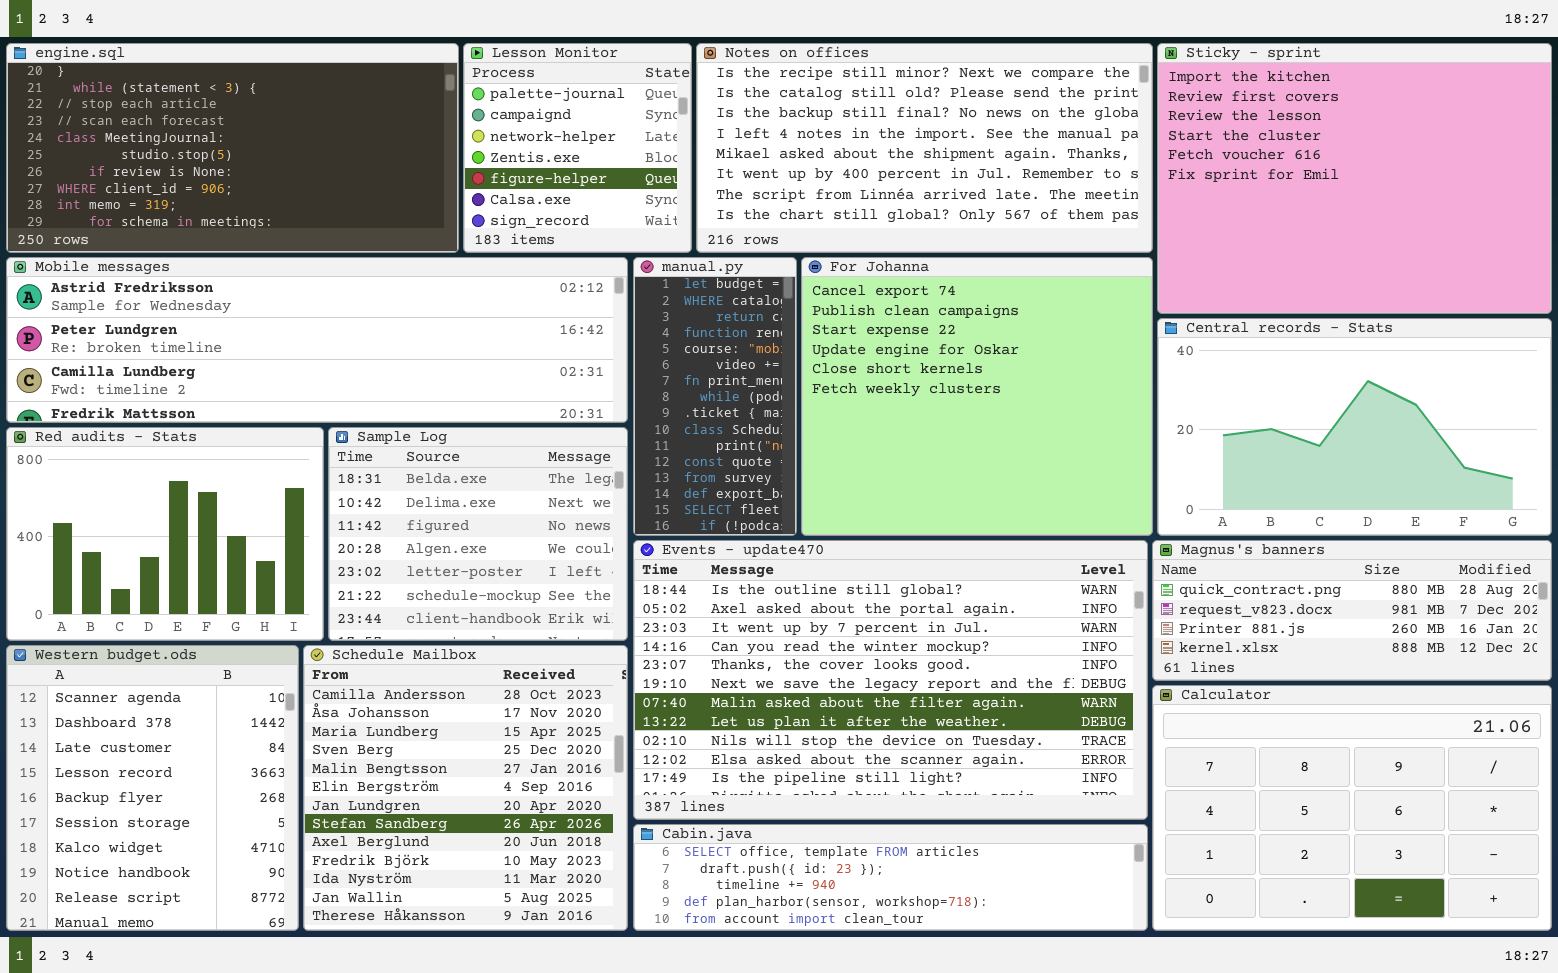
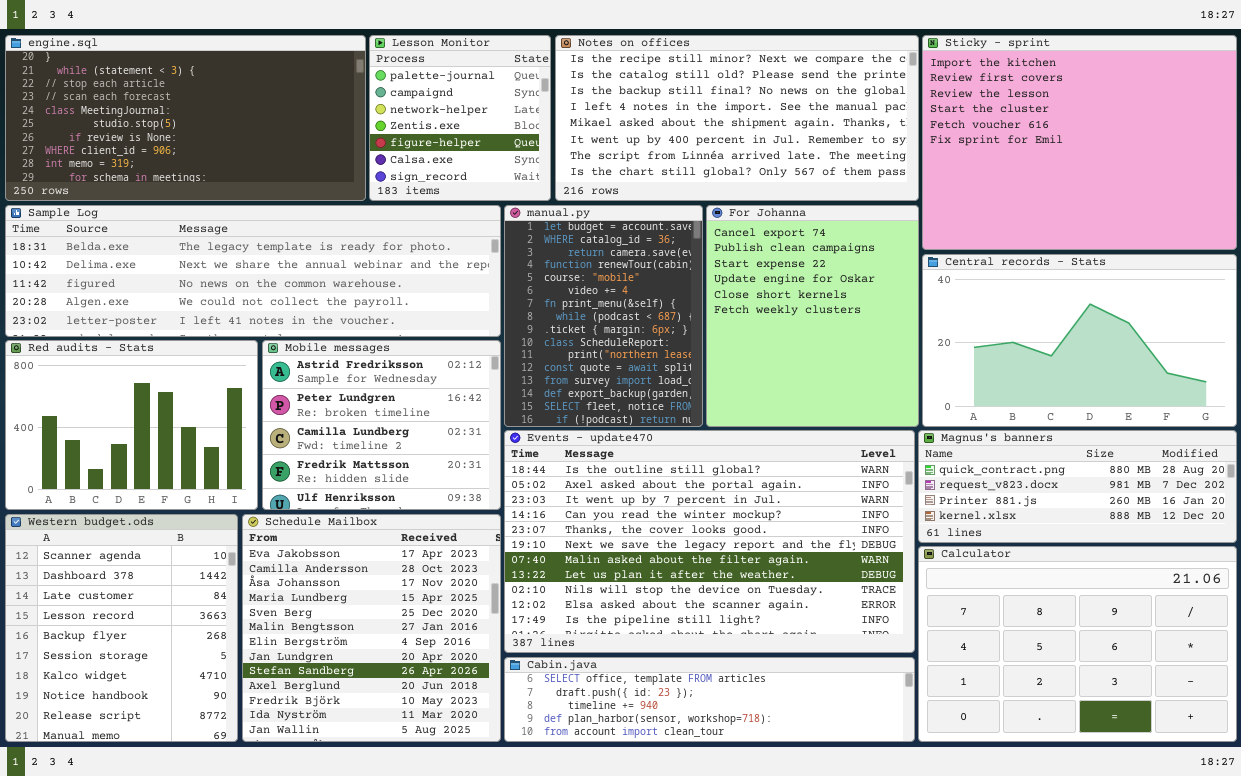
Mobile messages: [6,257,628,423] -> [262,340,501,510], moved, resized
manual.py: [633,257,797,536] -> [504,205,703,427], resized
For Johanna: [801,257,1153,536] -> [706,205,919,427], resized
Sample Log: [328,427,628,641] -> [5,205,501,337], moved, resized
Schedule Mailbox: [303,645,628,931] -> [242,514,501,742], scrolled up 1 row

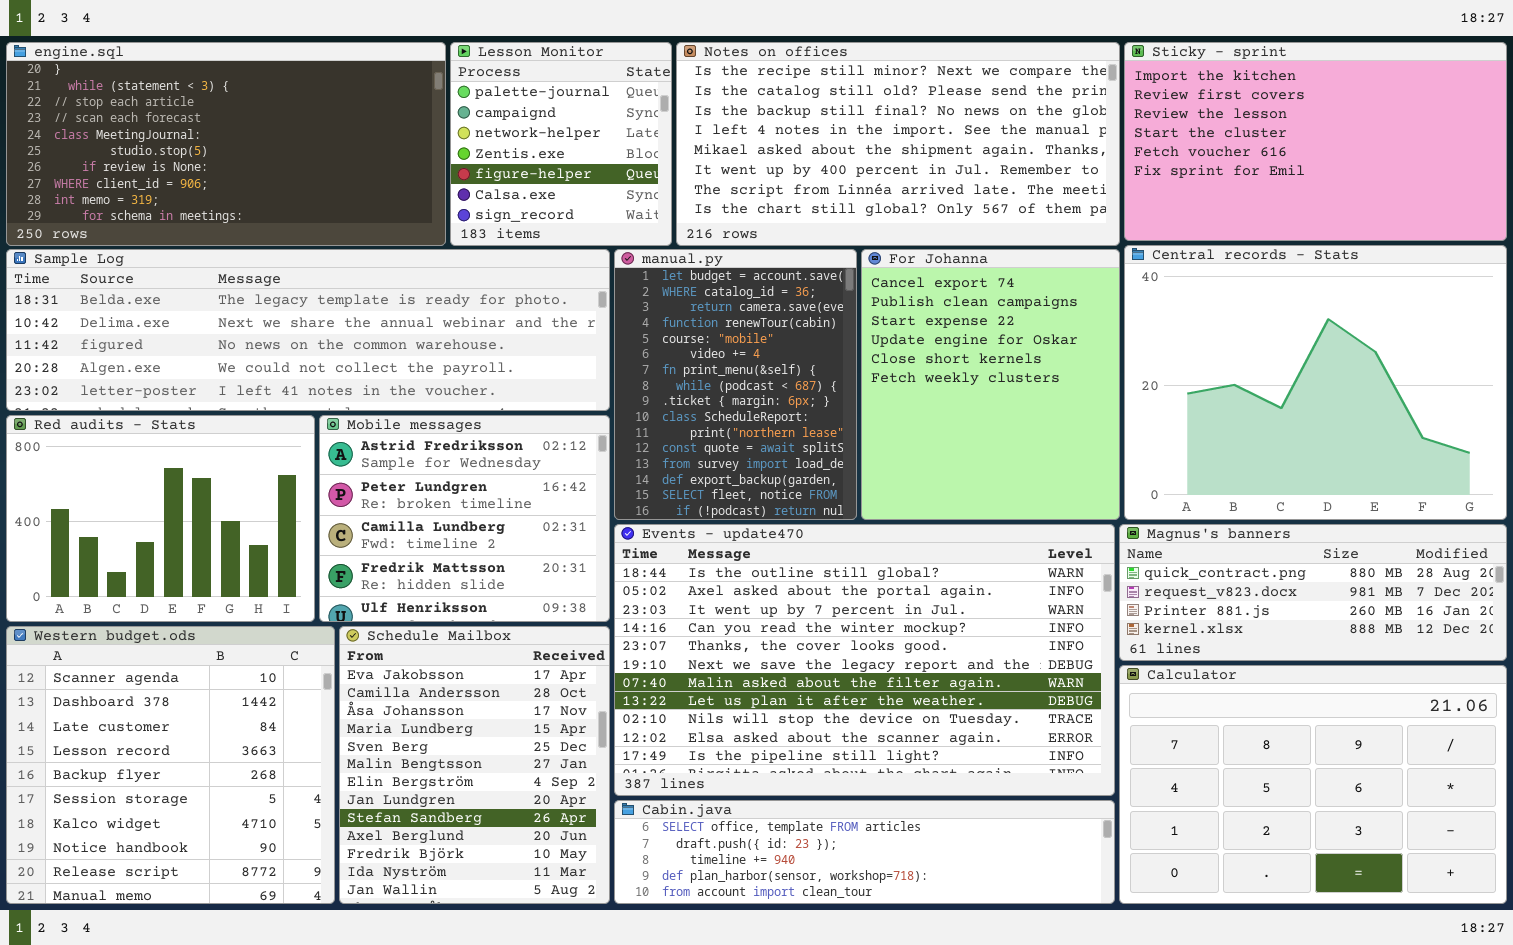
Sticky - sprint: [922,35,1237,250] -> [1124,42,1507,241], resized
Central records - Stats: [922,254,1237,427] -> [1124,245,1507,520], resized
Western budget.ods: [5,514,238,742] -> [6,626,335,904], resized
Schedule Mailbox: [242,514,501,742] -> [339,626,610,904], resized

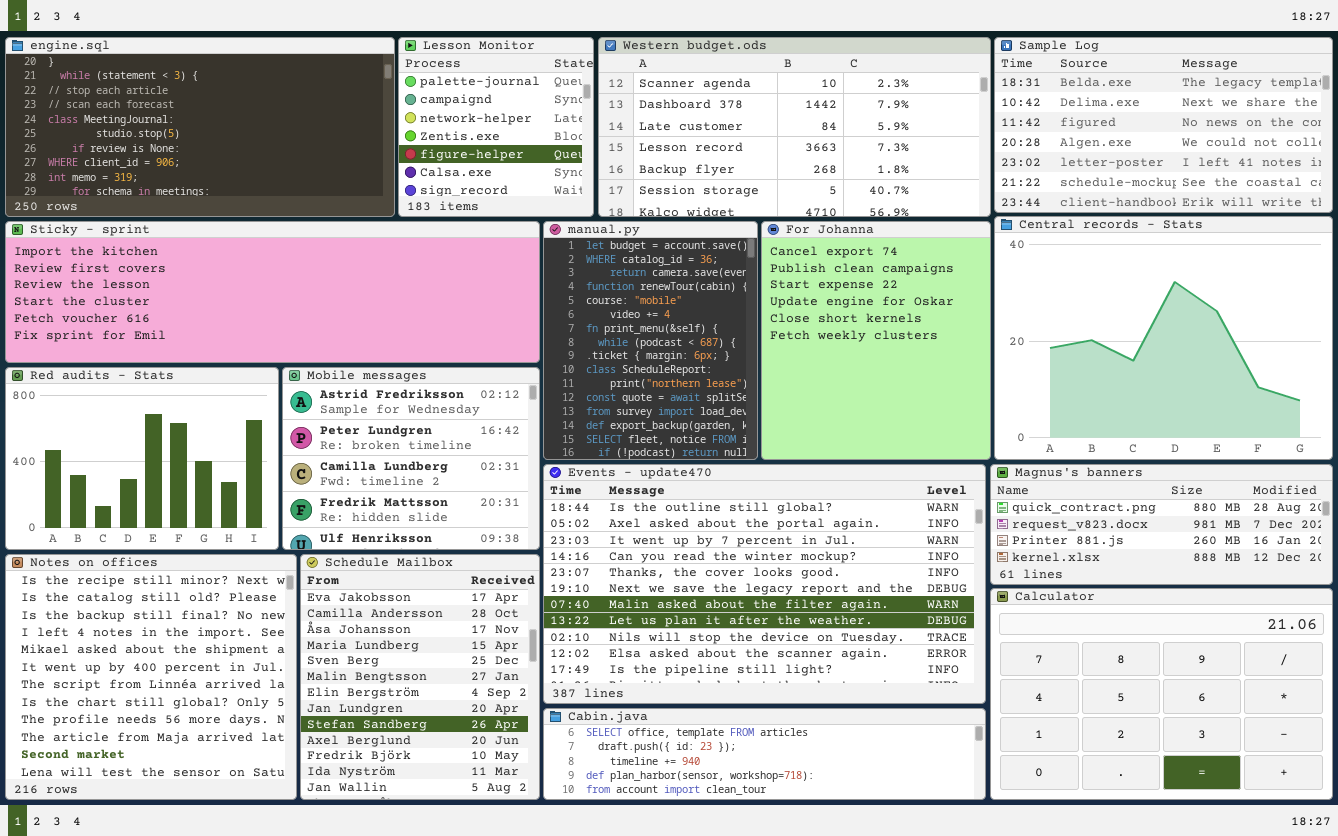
Notes on offices: [676,42,1120,246] -> [5,554,297,800], moved, resized
Sticky - sprint: [1124,42,1507,241] -> [5,221,540,363], moved, resized
Sample Log: [6,249,610,411] -> [994,37,1333,213], moved, resized
Western budget.ods: [6,626,335,904] -> [598,37,991,217], moved, resized

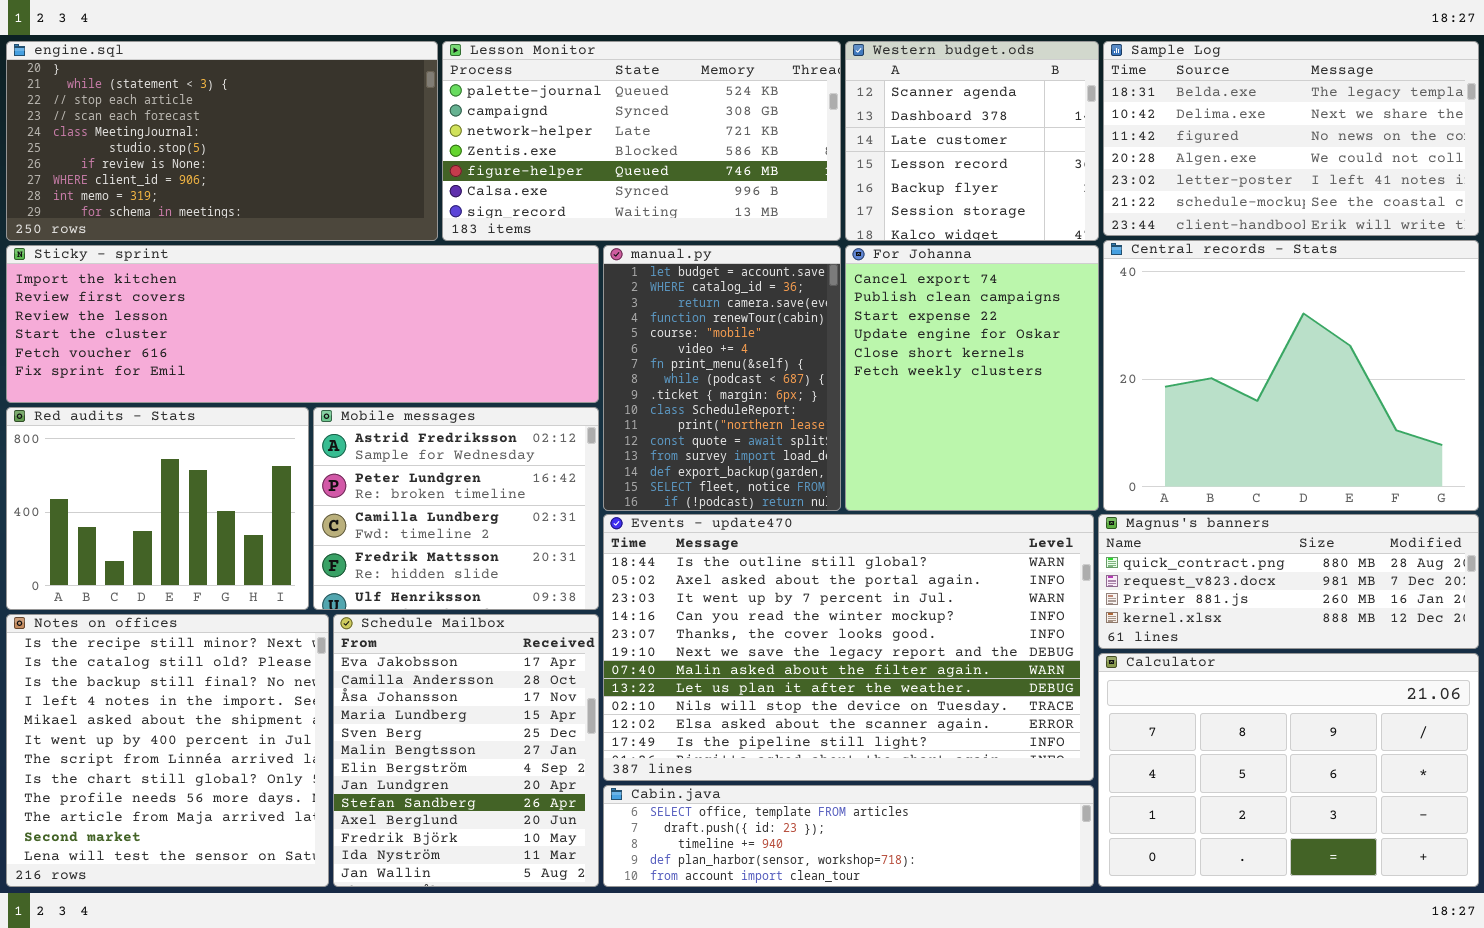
Lesson Monitor: [398,37,594,217] -> [442,41,841,241], resized
Western budget.ods: [598,37,991,217] -> [845,41,1099,241], resized

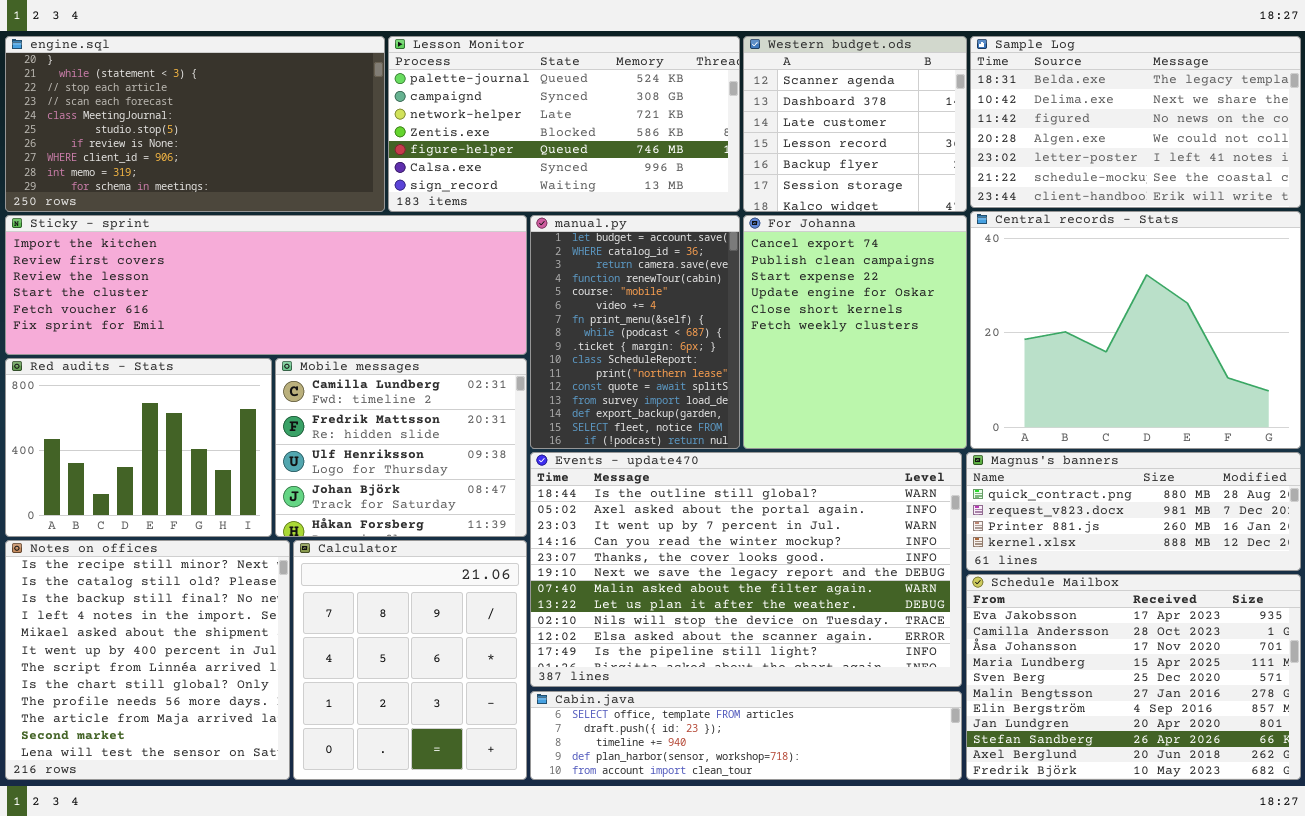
Mobile messages: [313,407,599,610] -> [275,358,527,537], scrolled down 2 rows
Schedule Mailbox: [333,614,599,887] -> [966,574,1301,780], moved, resized
Calculator: [1098,653,1479,887] -> [293,540,527,780], moved, resized

